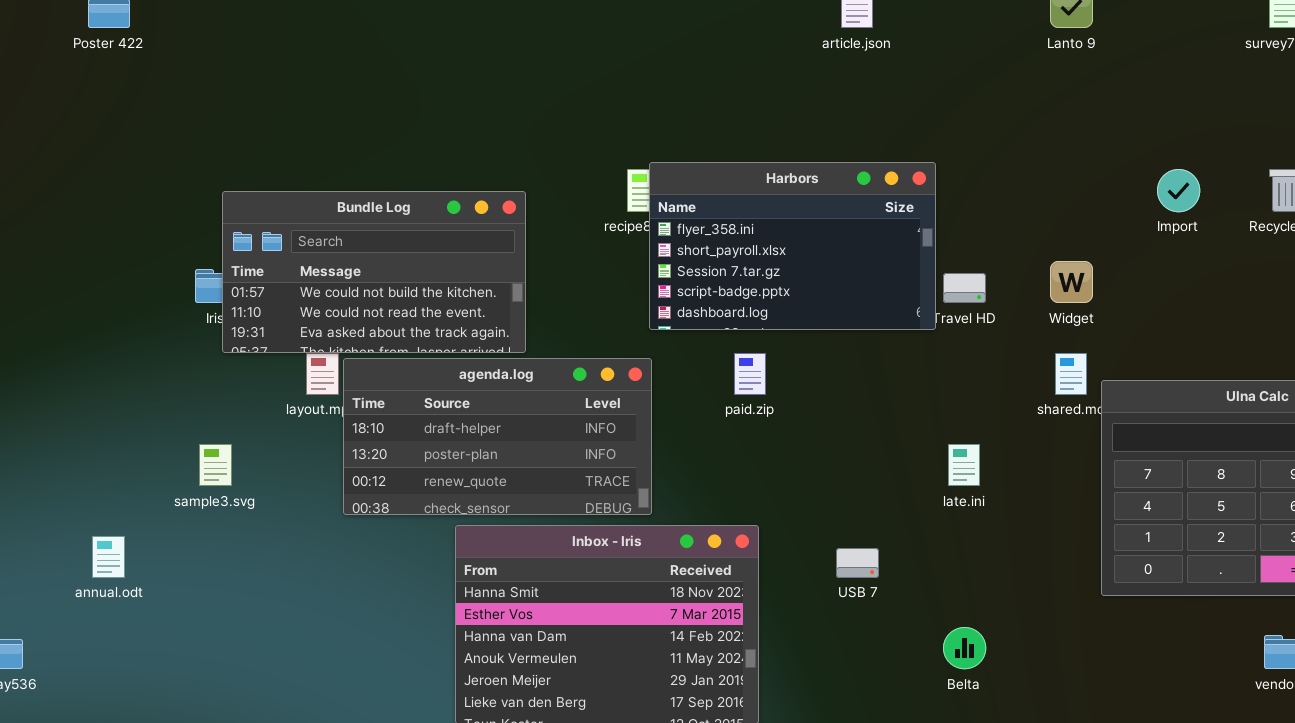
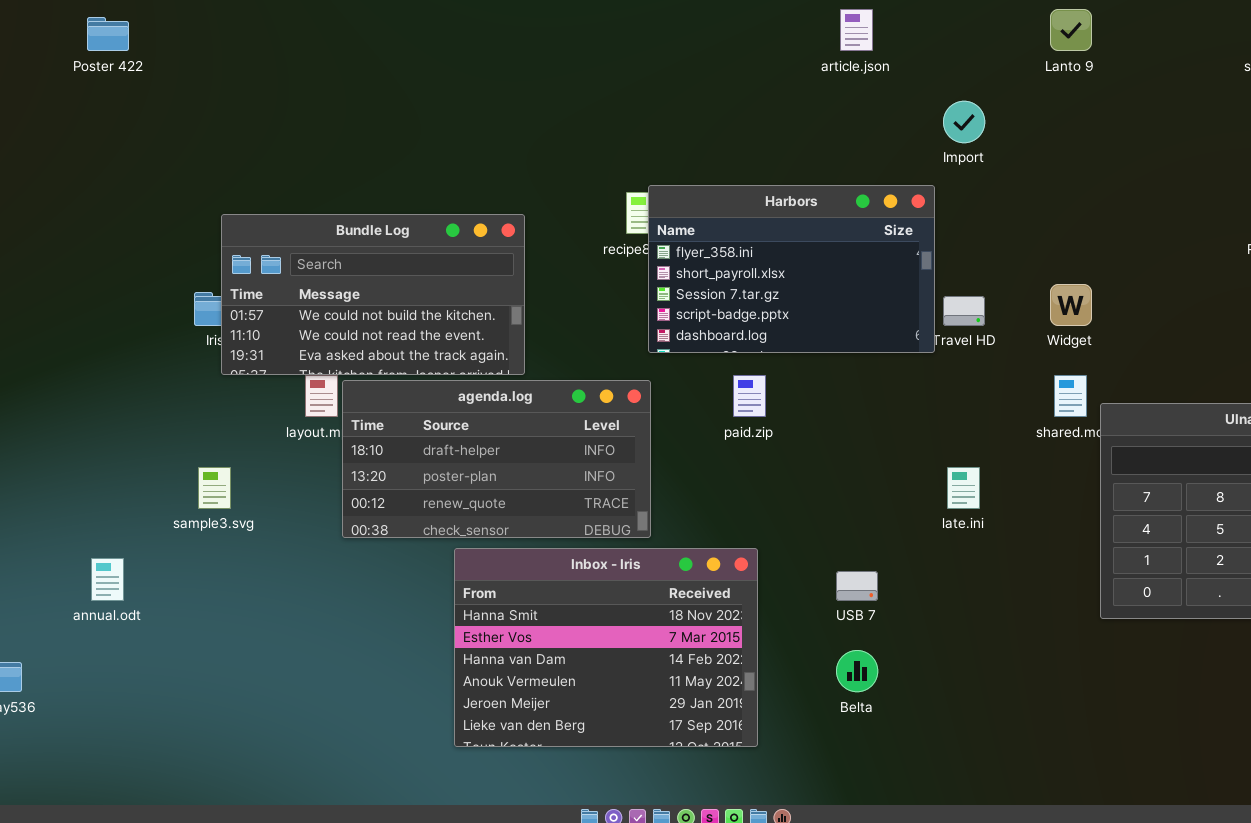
Import: [1157,169,1200,212] -> [943,101,985,143], moved
Belta: [943,627,986,669] -> [836,650,878,692], moved

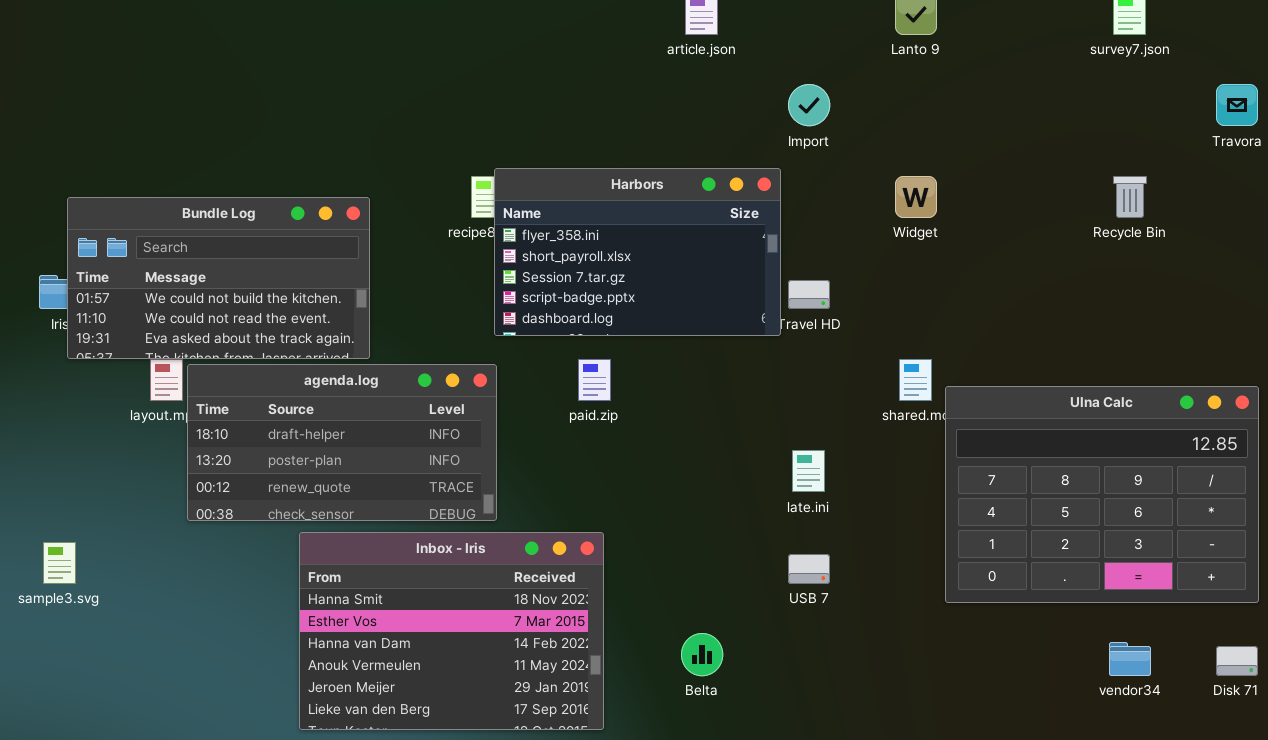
Widget: [1050,284,1092,326] -> [895,176,937,218], moved
sample3.svg: [198,467,231,509] -> [43,542,76,584], moved
USB 7: [836,571,878,601] -> [788,554,830,584], moved

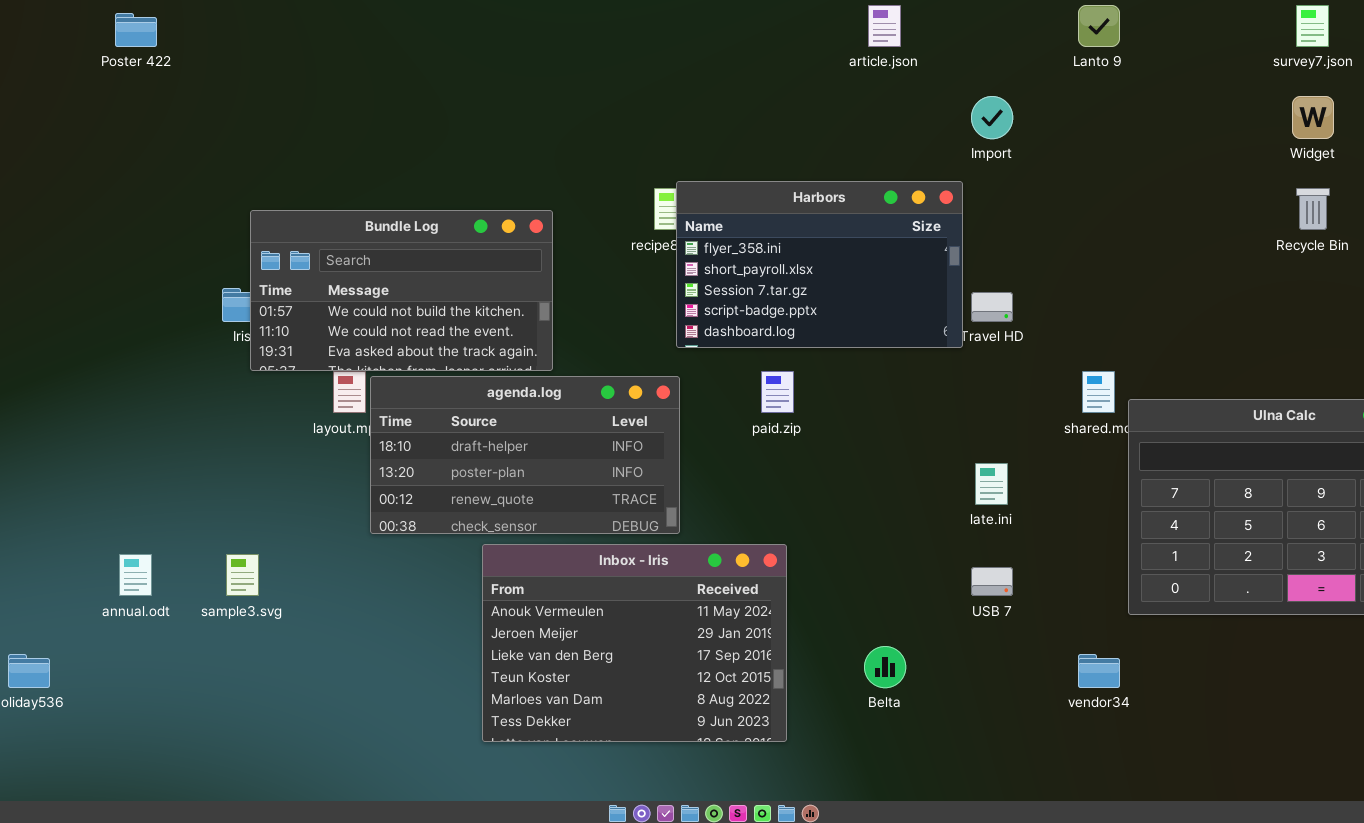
Widget: [895,176,937,218] -> [1292,96,1334,139], moved
Inbox - Iris: [299,532,604,730] -> [482,544,787,742], scrolled down 3 rows
vendor34: [1109,642,1151,676] -> [1078,654,1120,688], moved

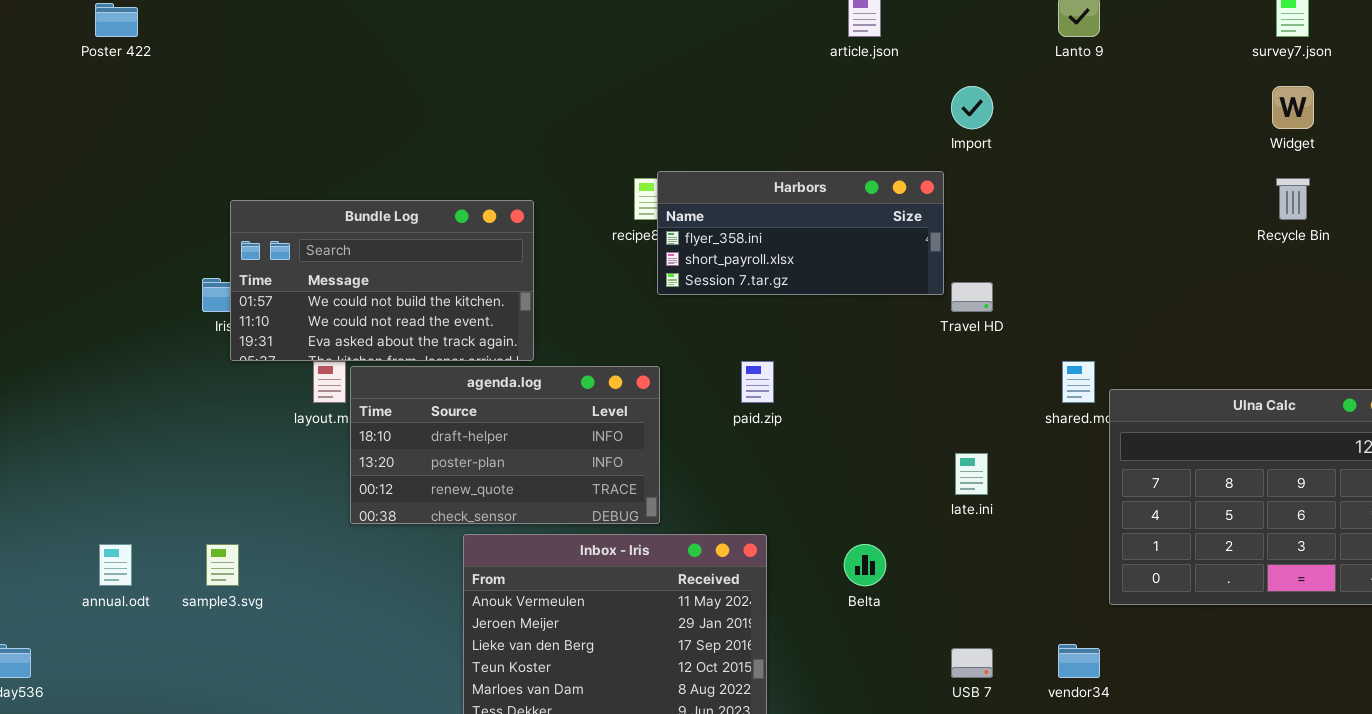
Harbors: [676,181,963,348] -> [657,171,944,295], resized
USB 7: [971,567,1013,596] -> [951,648,993,678], moved
Belta: [864,646,906,688] -> [844,544,886,586], moved

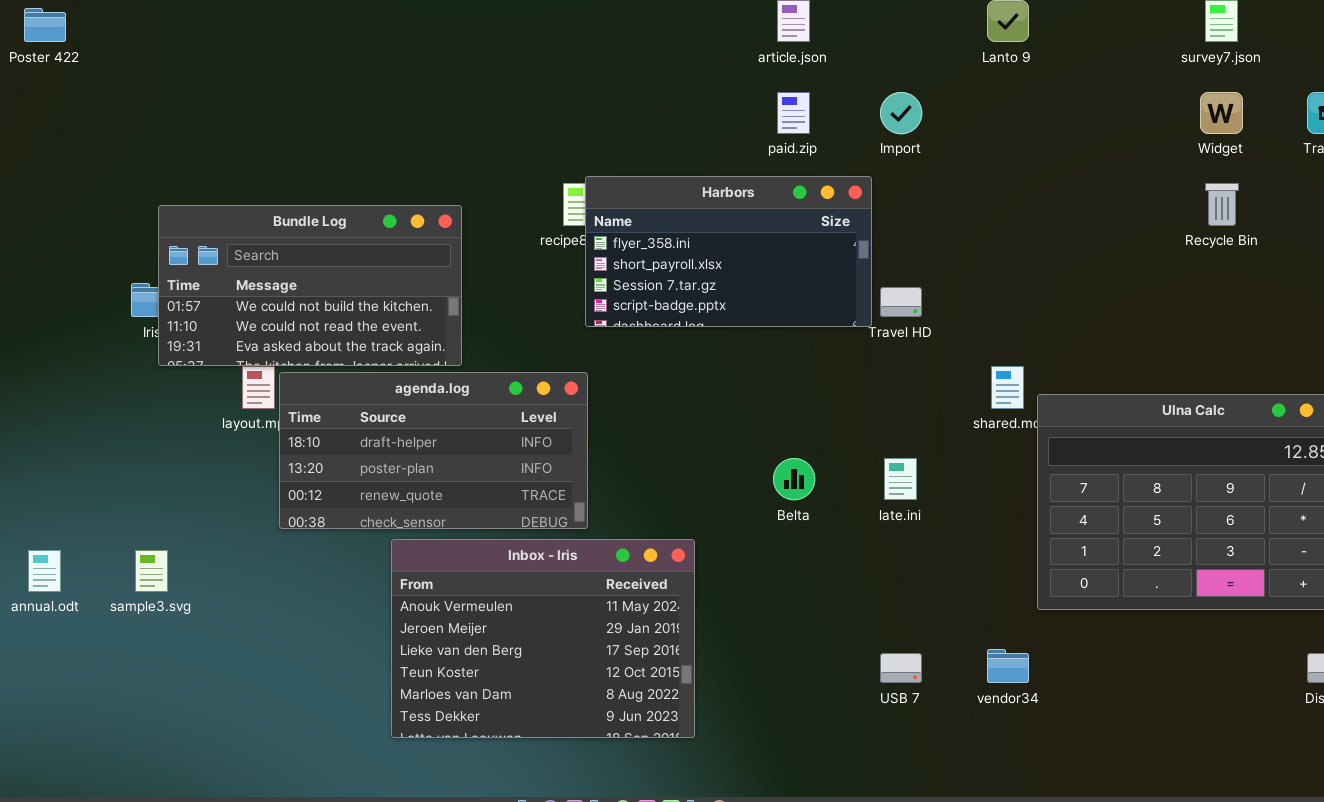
Harbors: [657,171,944,295] -> [585,176,872,327], resized
paid.zip: [741,361,774,403] -> [777,92,810,134], moved
Belta: [844,544,886,586] -> [773,458,815,500], moved

